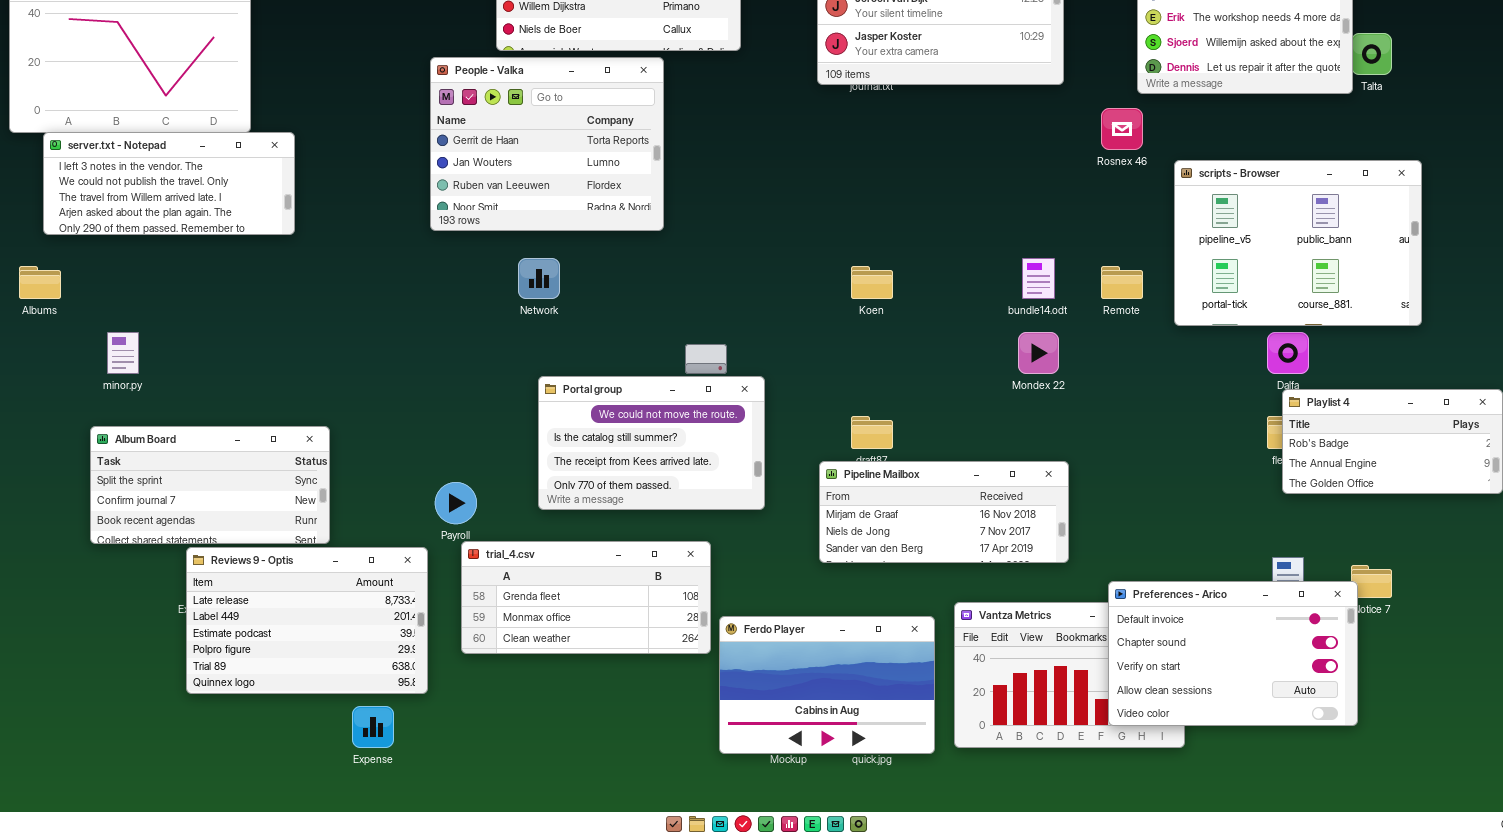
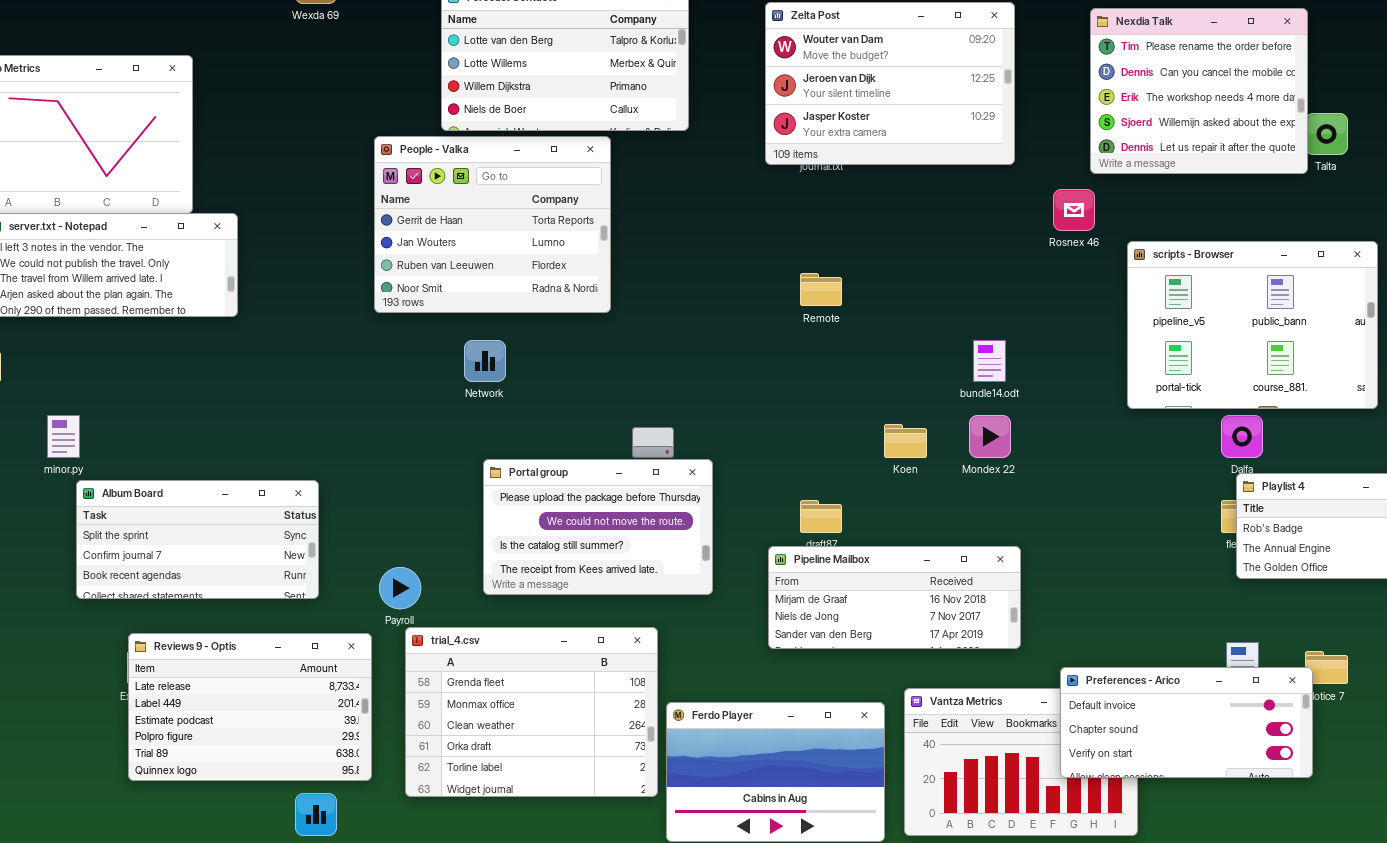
Koen: [851,266,893,299] -> [884,424,927,458], moved
Remote: [1101,266,1143,299] -> [800,273,842,306], moved
Portal group: [538,376,765,510] -> [483,459,713,595], scrolled up 1 row
Album Board: [90,426,330,544] -> [76,480,319,599], moved
trial_4.csv: [461,541,711,654] -> [405,627,658,797], resized
Preferences - Arico: [1108,581,1358,726] -> [1060,667,1313,778], resized

